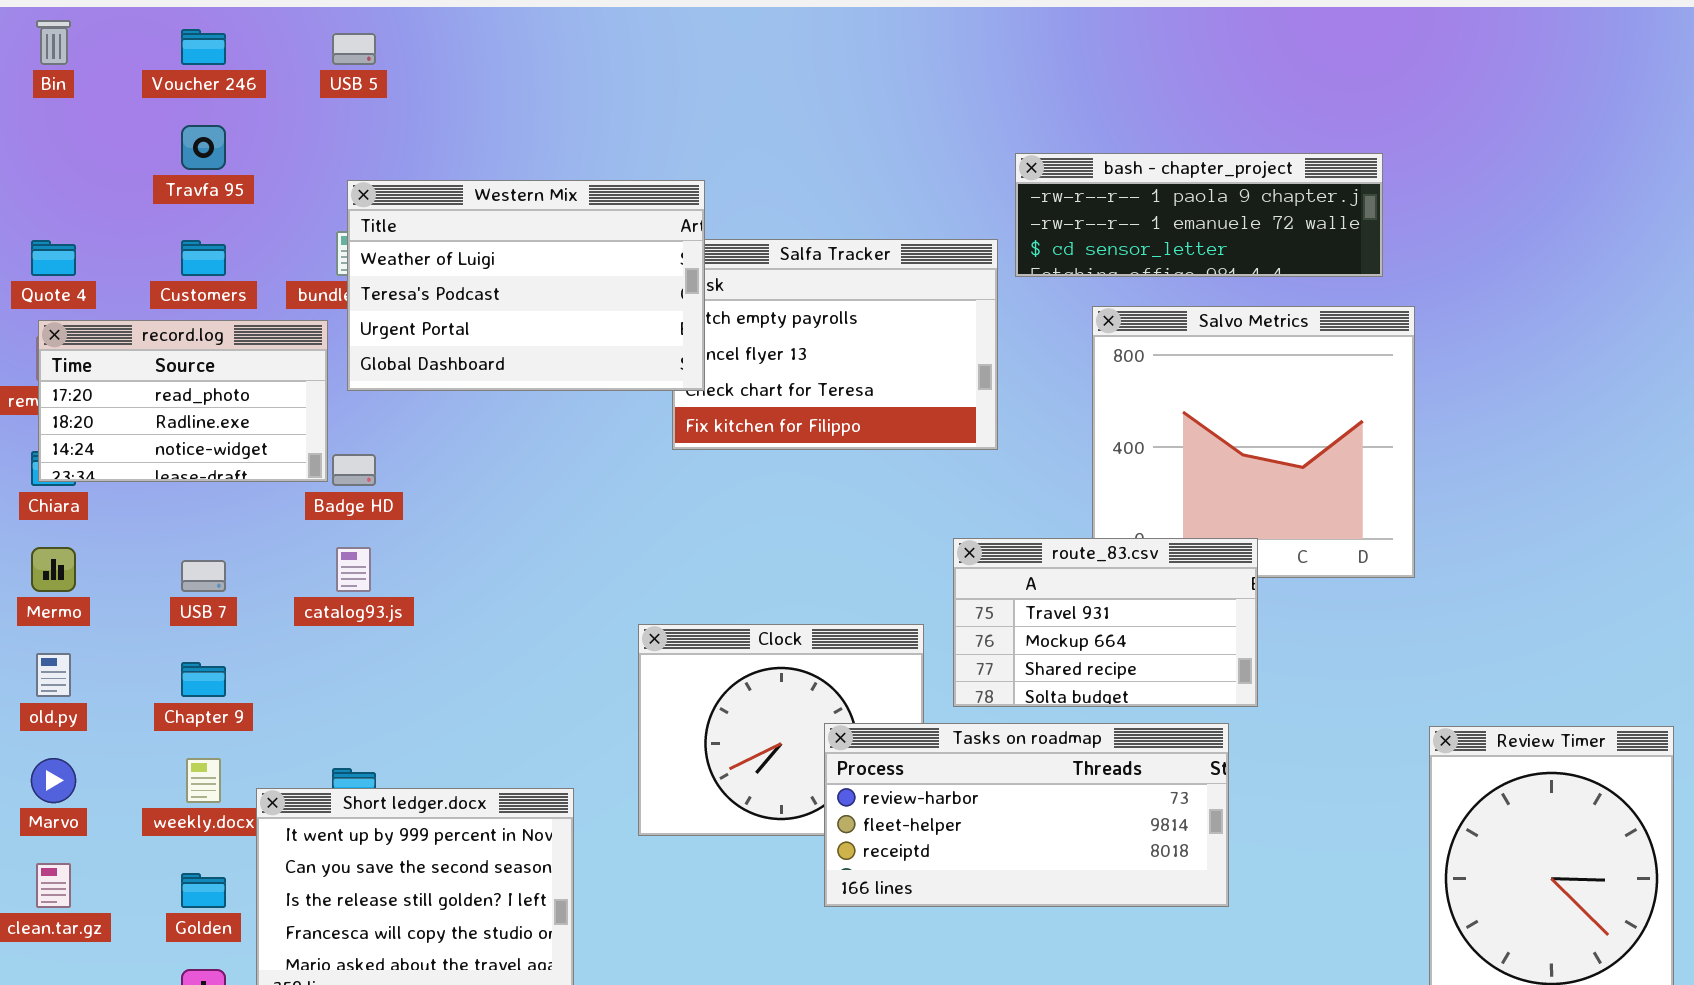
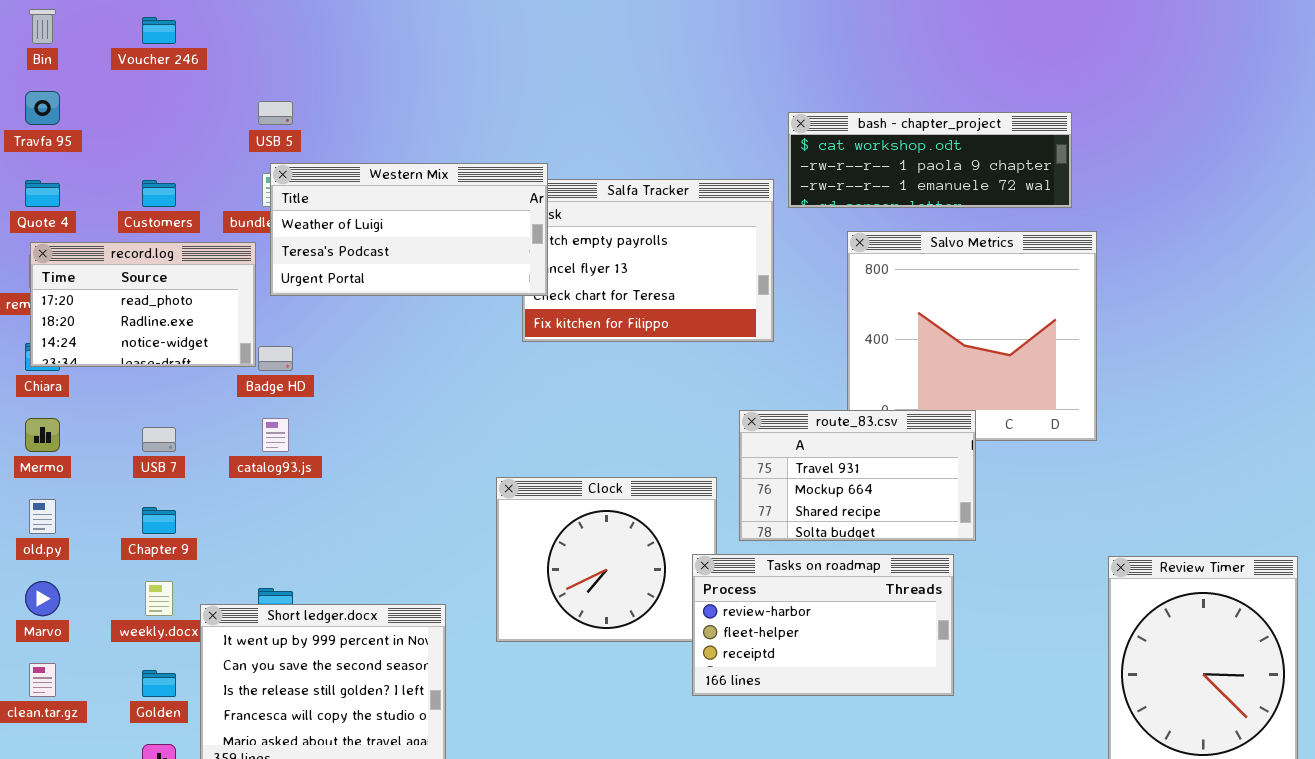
USB 5: [332,33,376,65] -> [258,101,293,125], moved
Travfa 95: [181,125,226,170] -> [25,91,60,125], moved
bash - chapter_project: [1015,153,1383,277] -> [788,112,1072,208], scrolled up 1 row
Western Mix: [347,180,705,391] -> [270,163,548,296], resized
Tasks on roadmap: [824,723,1229,907] -> [692,554,954,696], resized

